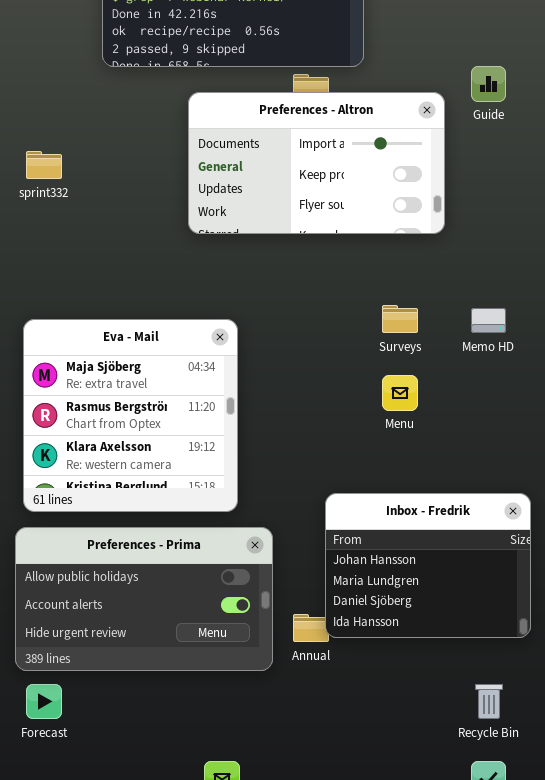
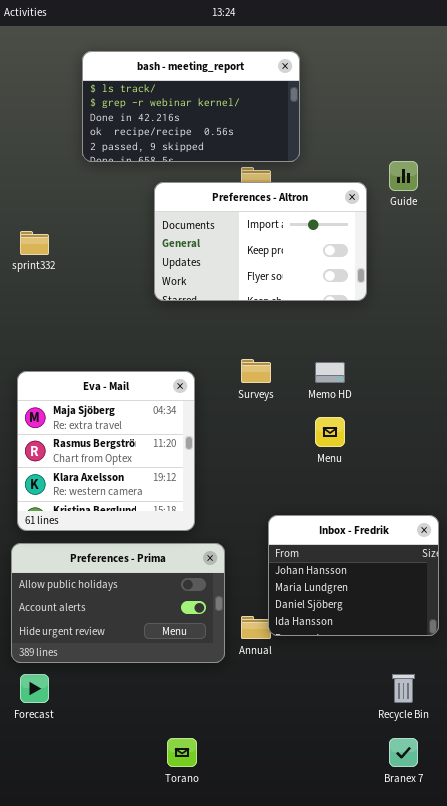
Surveys: [382,305,418,333] -> [241,359,271,383], moved
Memo HD: [471,308,506,333] -> [315,362,345,383], moved

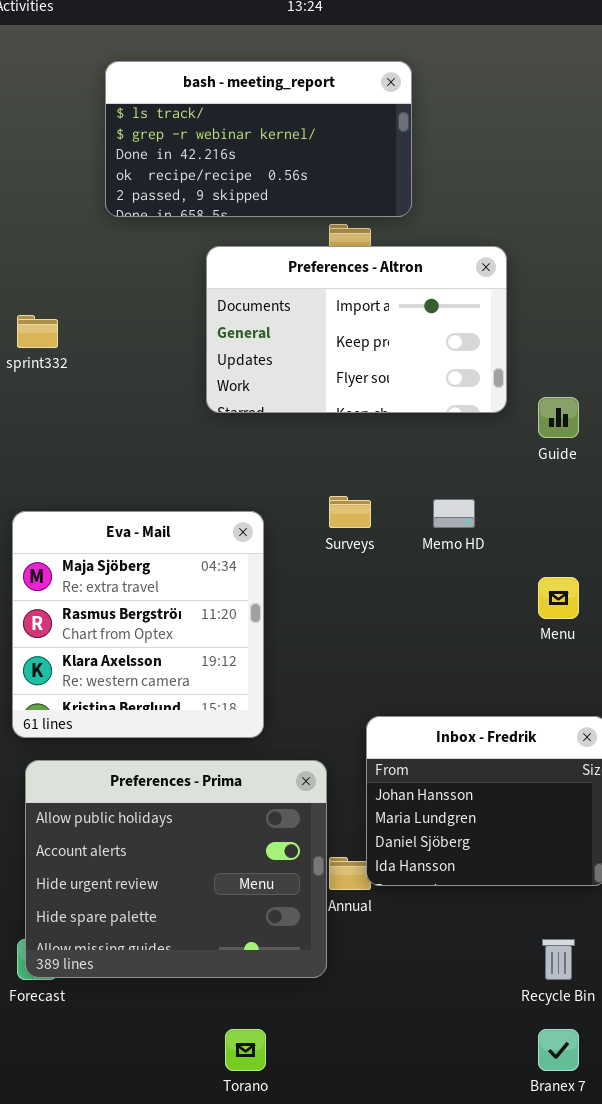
Guide: [389,161,418,191] -> [538,397,579,438], moved
Menu: [315,417,345,447] -> [538,577,579,619], moved
Preferences - Prima: [11,543,225,663] -> [25,760,327,978], moved, resized

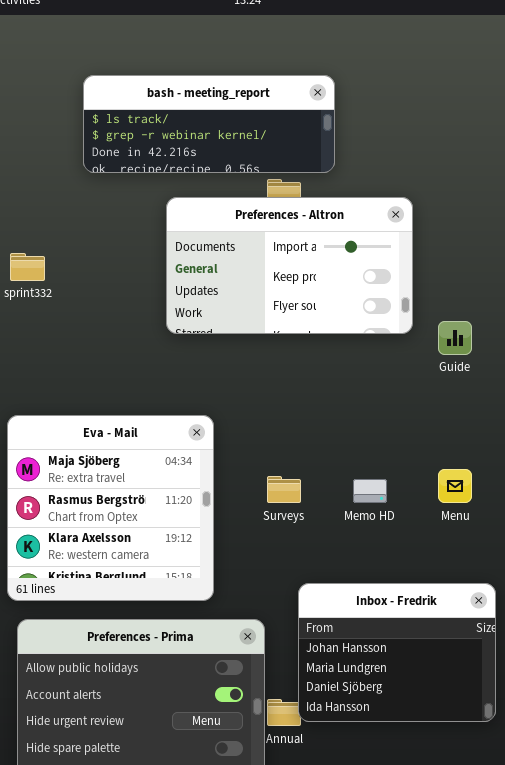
bash - meeting_report: [105,61,412,217] -> [83,75,335,173], resized
Surveys: [329,496,371,528] -> [267,476,301,503], moved
Memo HD: [433,499,475,528] -> [353,479,387,503], moved

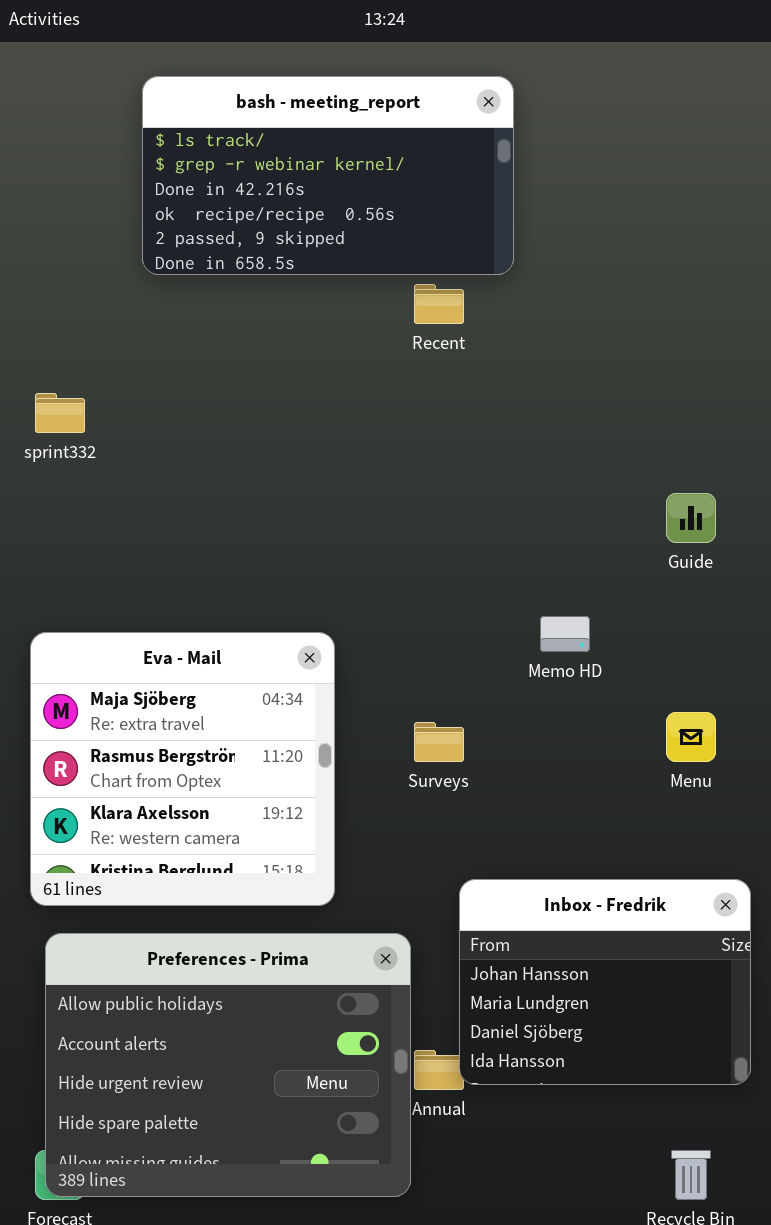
bash - meeting_report: [83,75,335,173] -> [142,76,514,275], resized
Preferences - Altron: [166,197,413,334] -> none, closed
Memo HD: [353,479,387,503] -> [540,616,590,652], moved

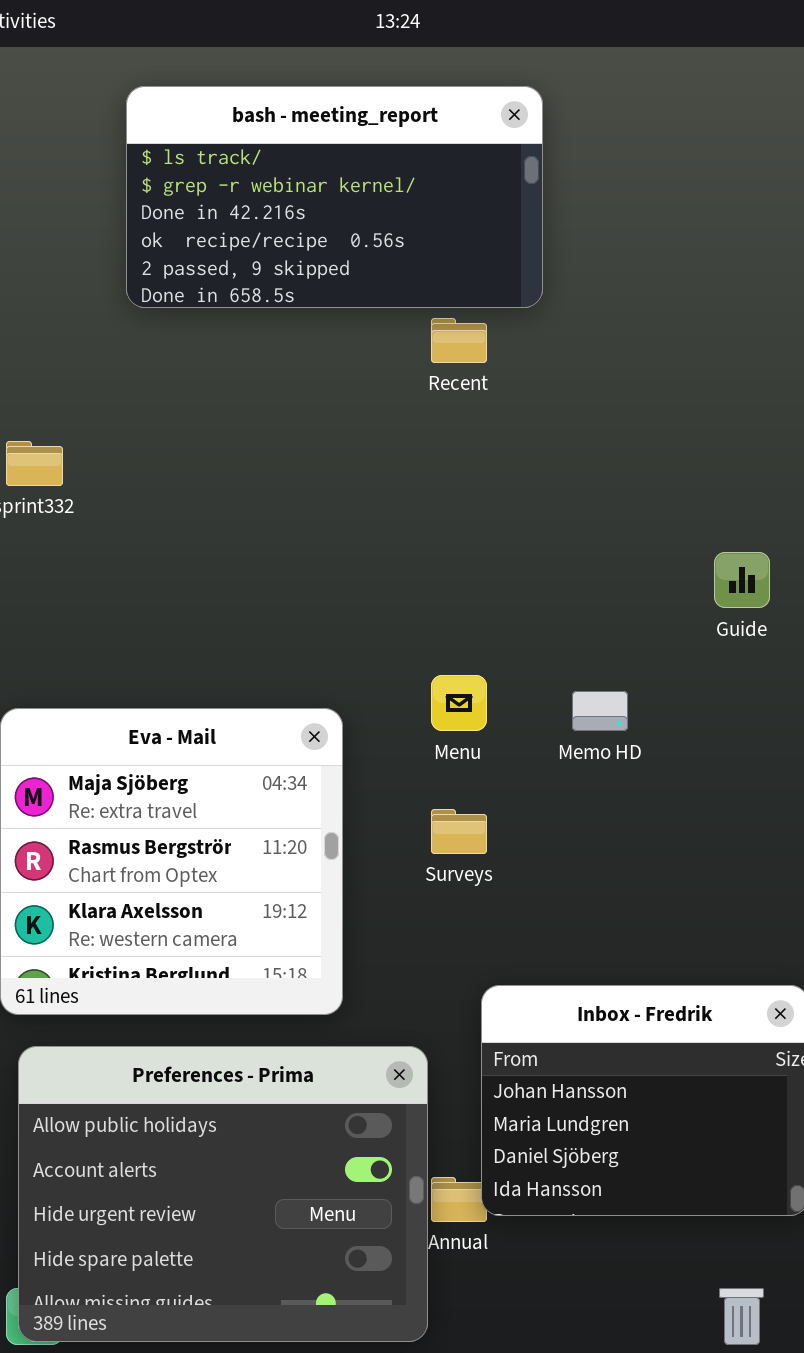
Menu: [666,712,716,762] -> [431,675,487,731], moved

